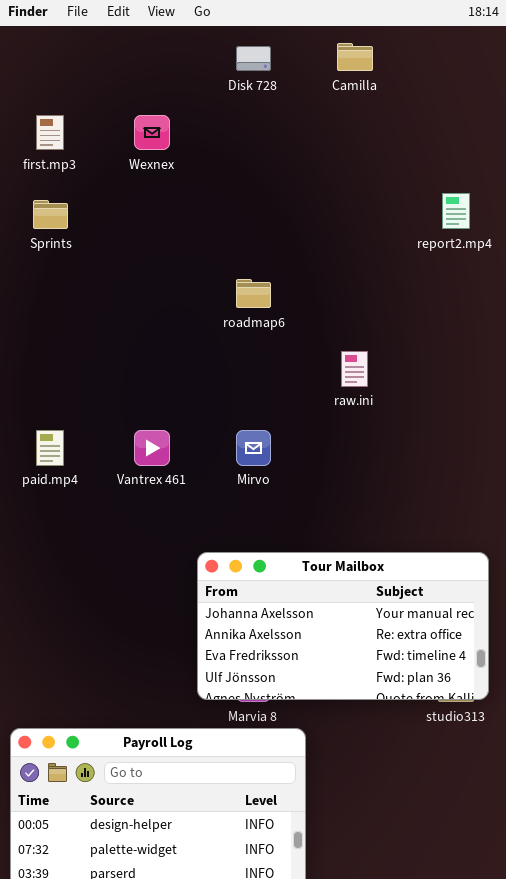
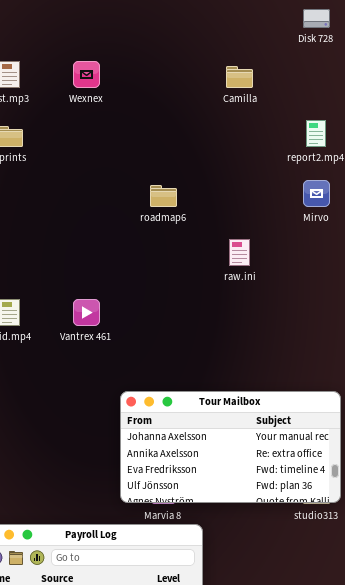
Camilla: [337,43,373,71] -> [226,66,253,88], moved
Disk 728: [236,46,271,71] -> [303,9,330,28], moved
Mirvo: [236,430,271,466] -> [303,180,330,207], moved

